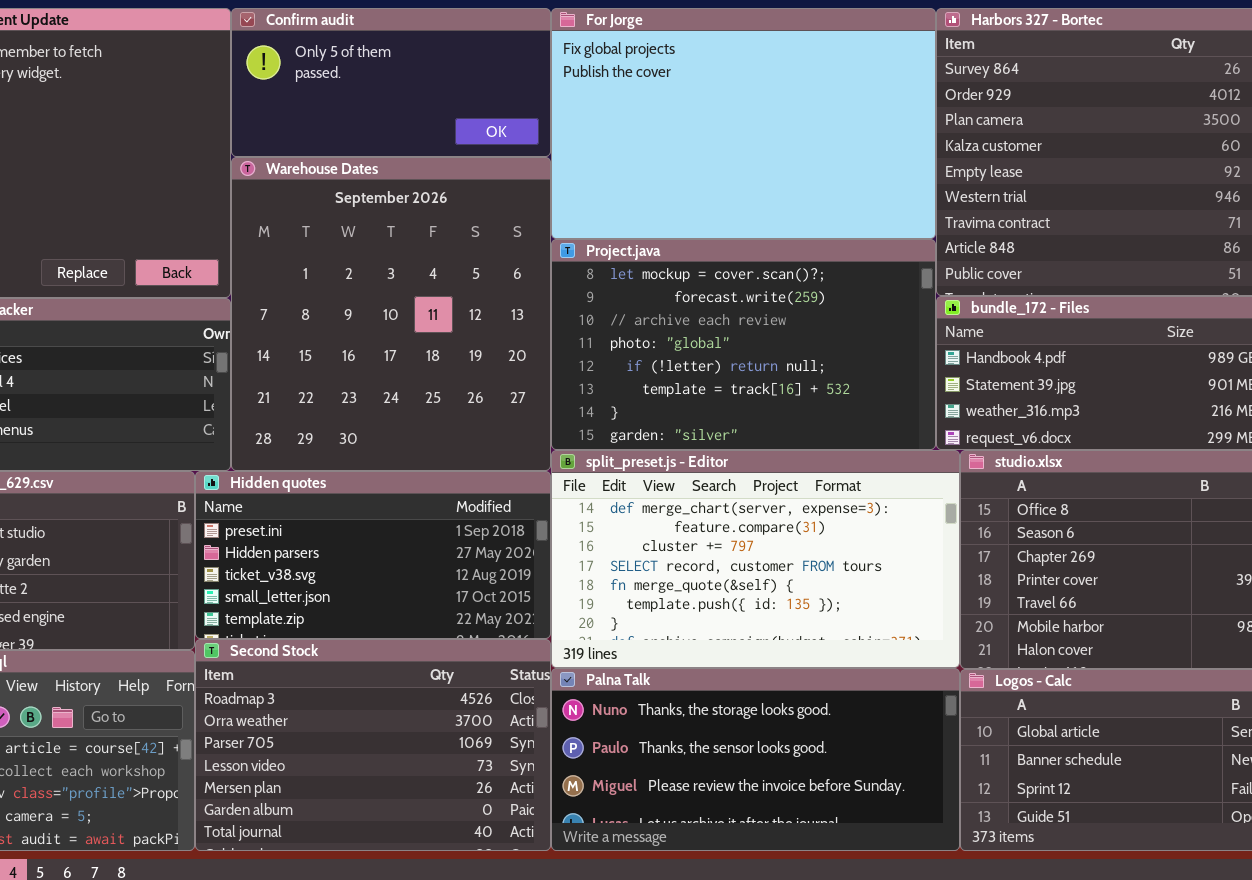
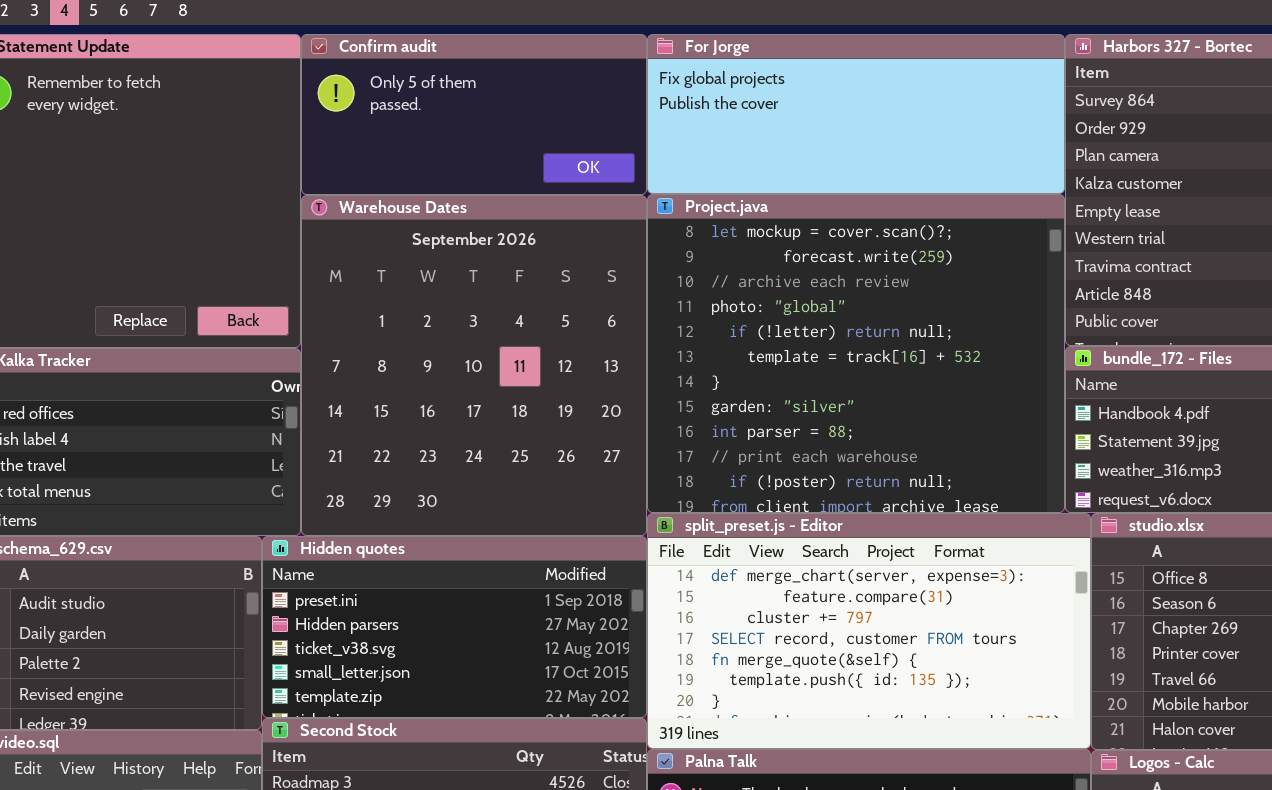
For Jorge: [551,8,936,239] -> [647,34,1065,194], resized
Project.java: [551,239,936,450] -> [647,194,1065,513], resized

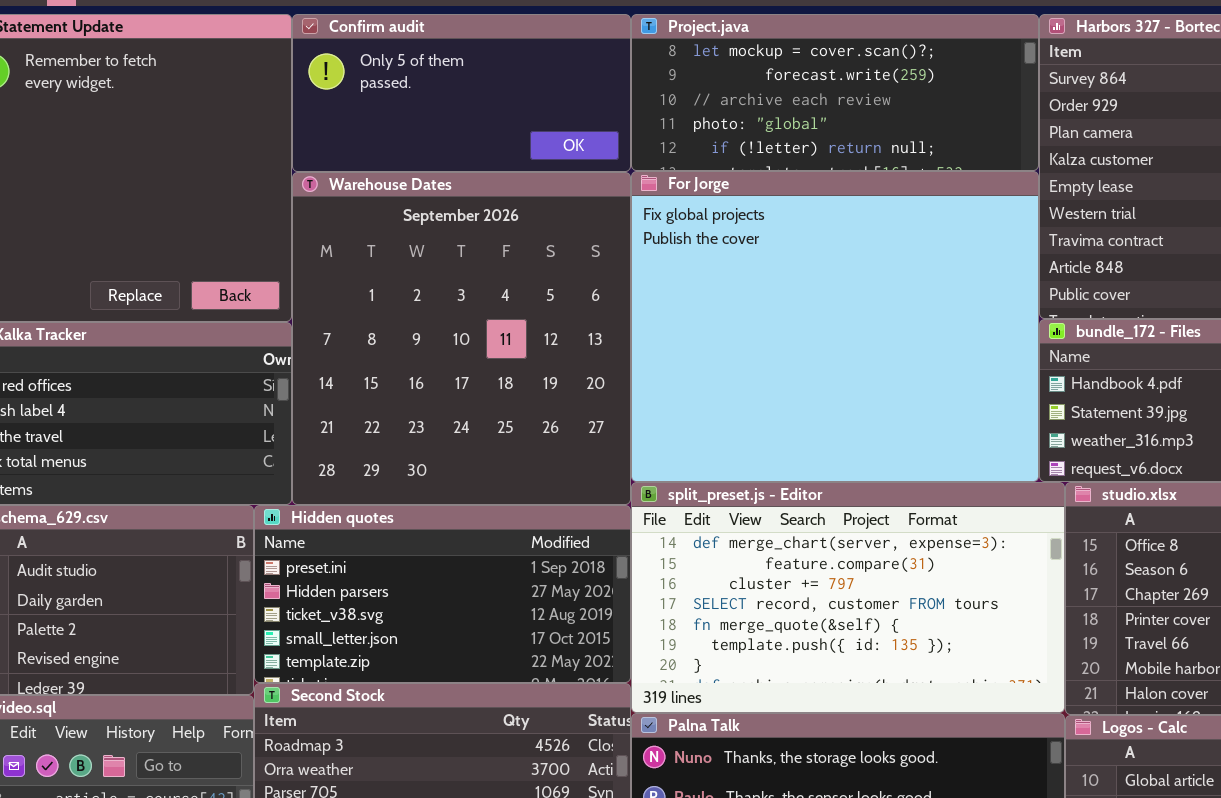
For Jorge: [647,34,1065,194] -> [631,171,1039,482], moved, resized
Project.java: [647,194,1065,513] -> [631,14,1039,171], moved, resized

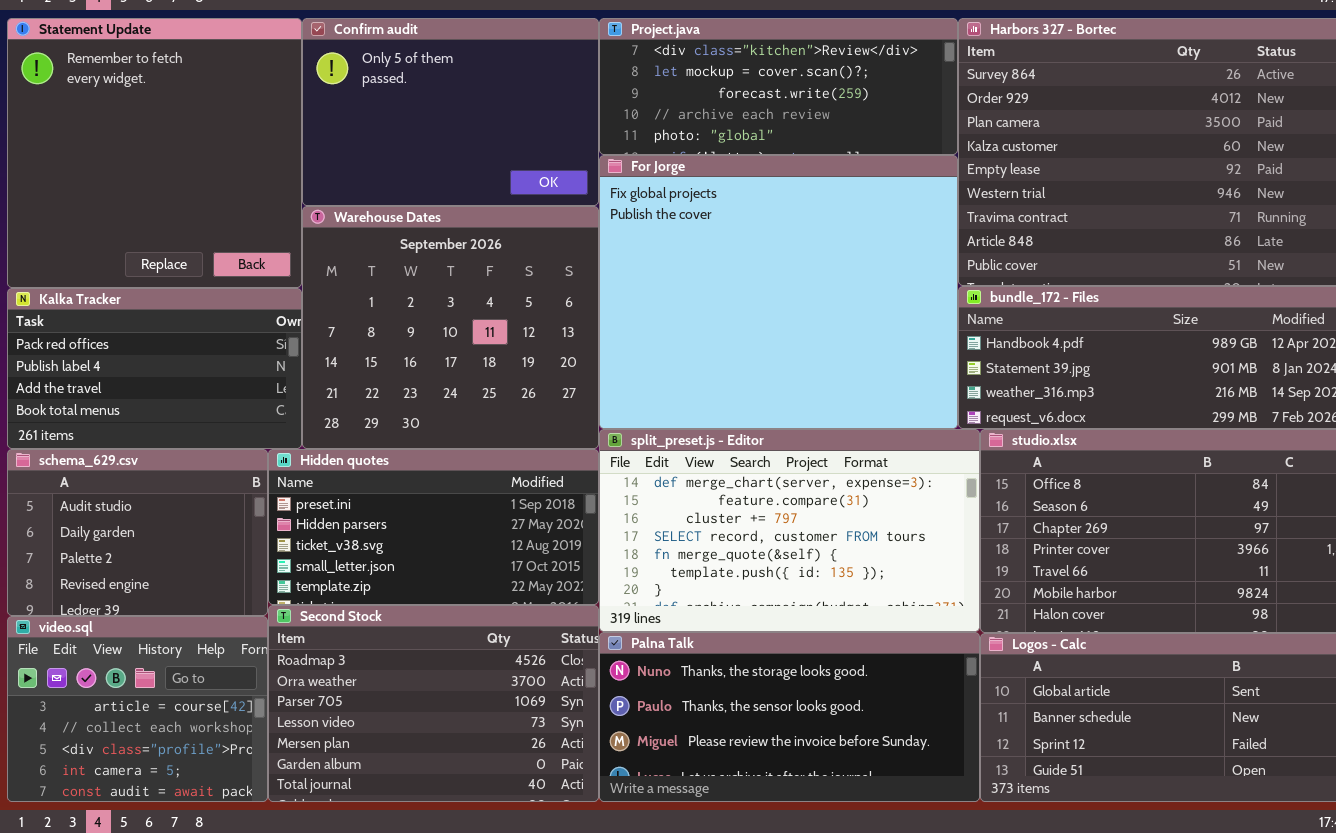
Confirm audit: [292,14,631,172] -> [302,18,599,206], resized
Project.java: [631,14,1039,171] -> [599,18,958,155], scrolled up 1 row
Warehouse Dates: [292,172,631,505] -> [302,206,599,449], resized

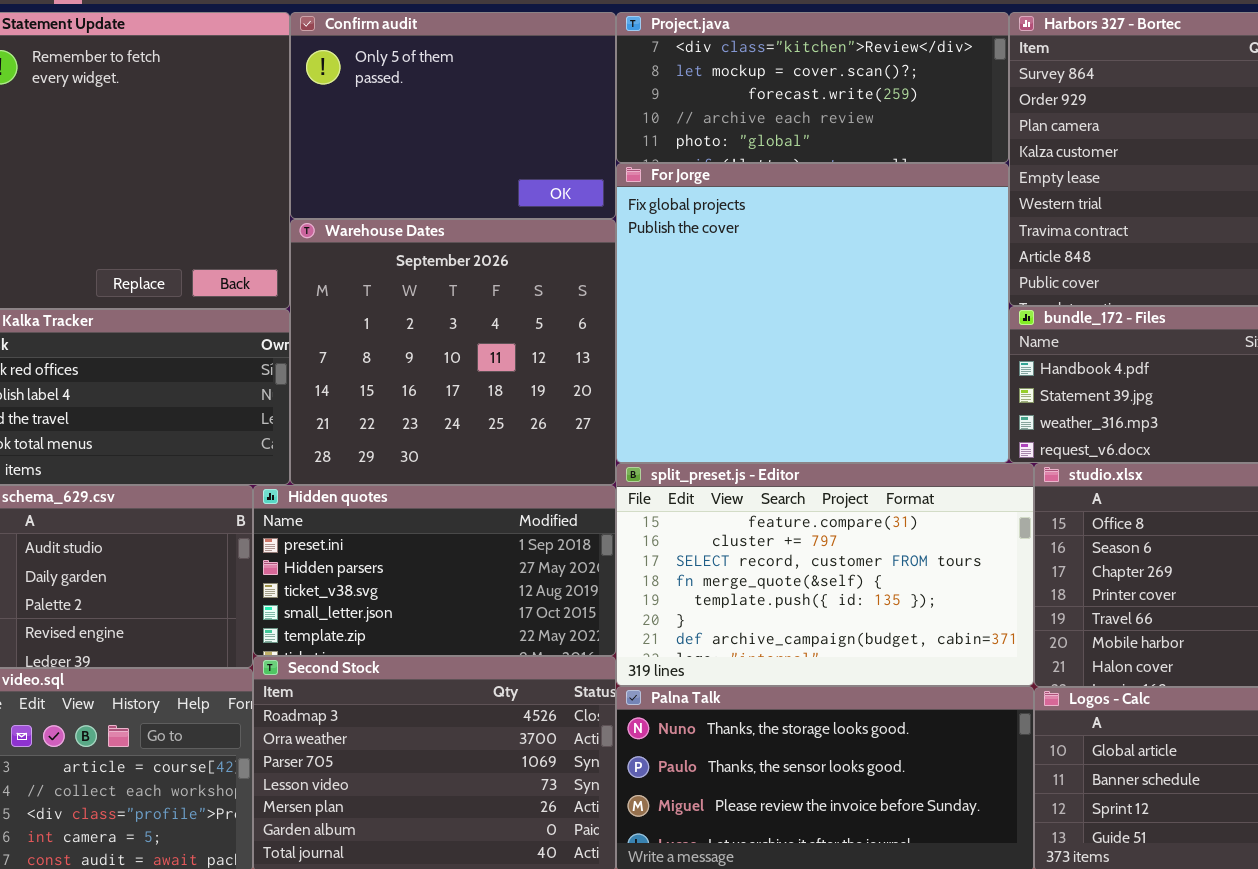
split_preset.js - Editor: [599,429,980,632] -> [616,463,1034,686], scrolled down 1 row

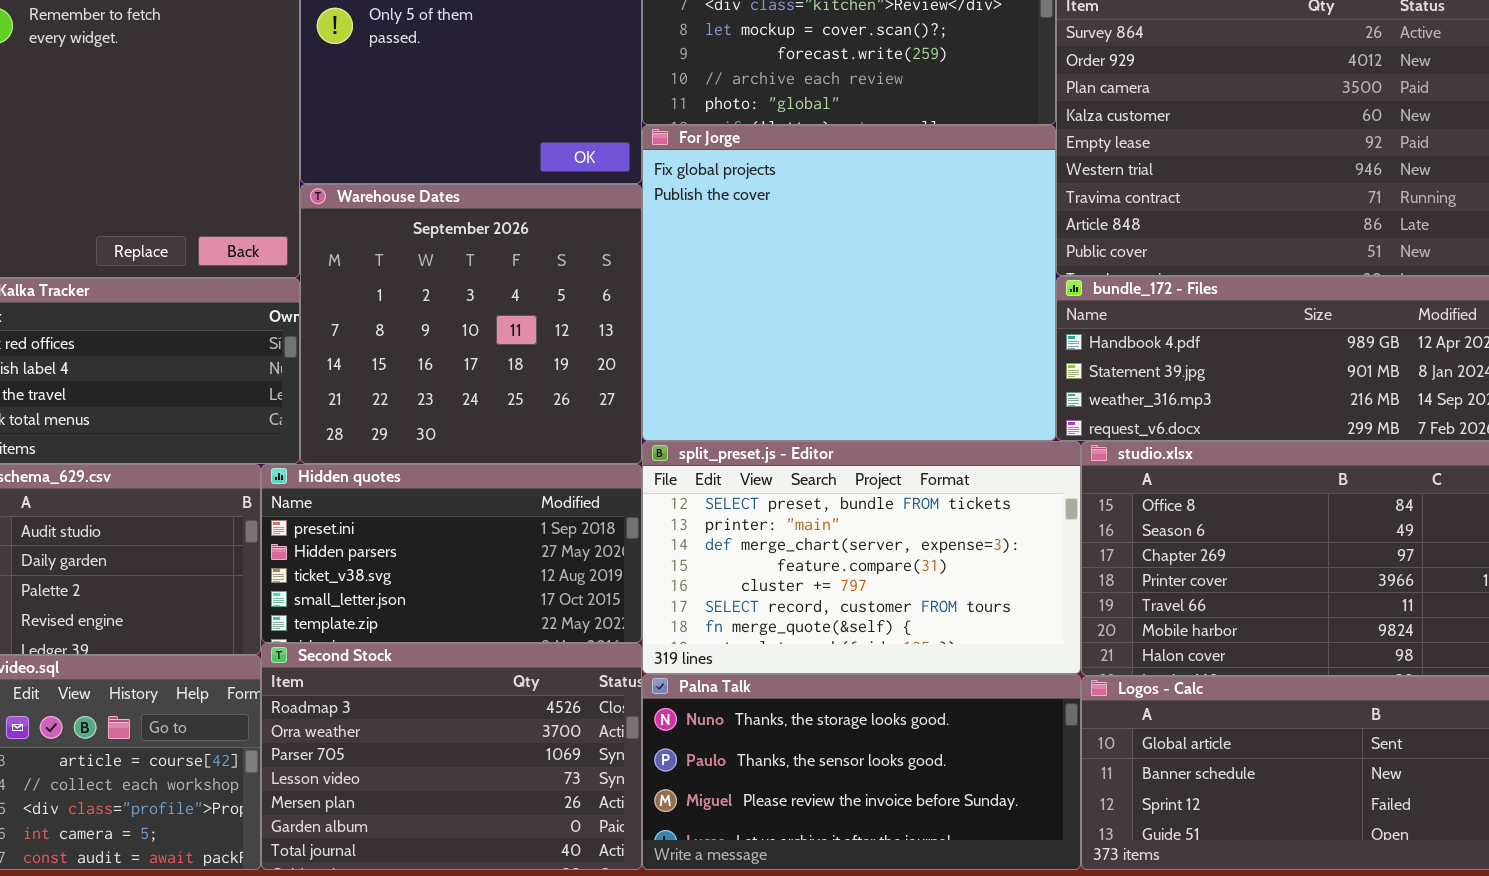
split_preset.js - Editor: [616,463,1034,686] -> [642,441,1081,674], scrolled up 3 rows

